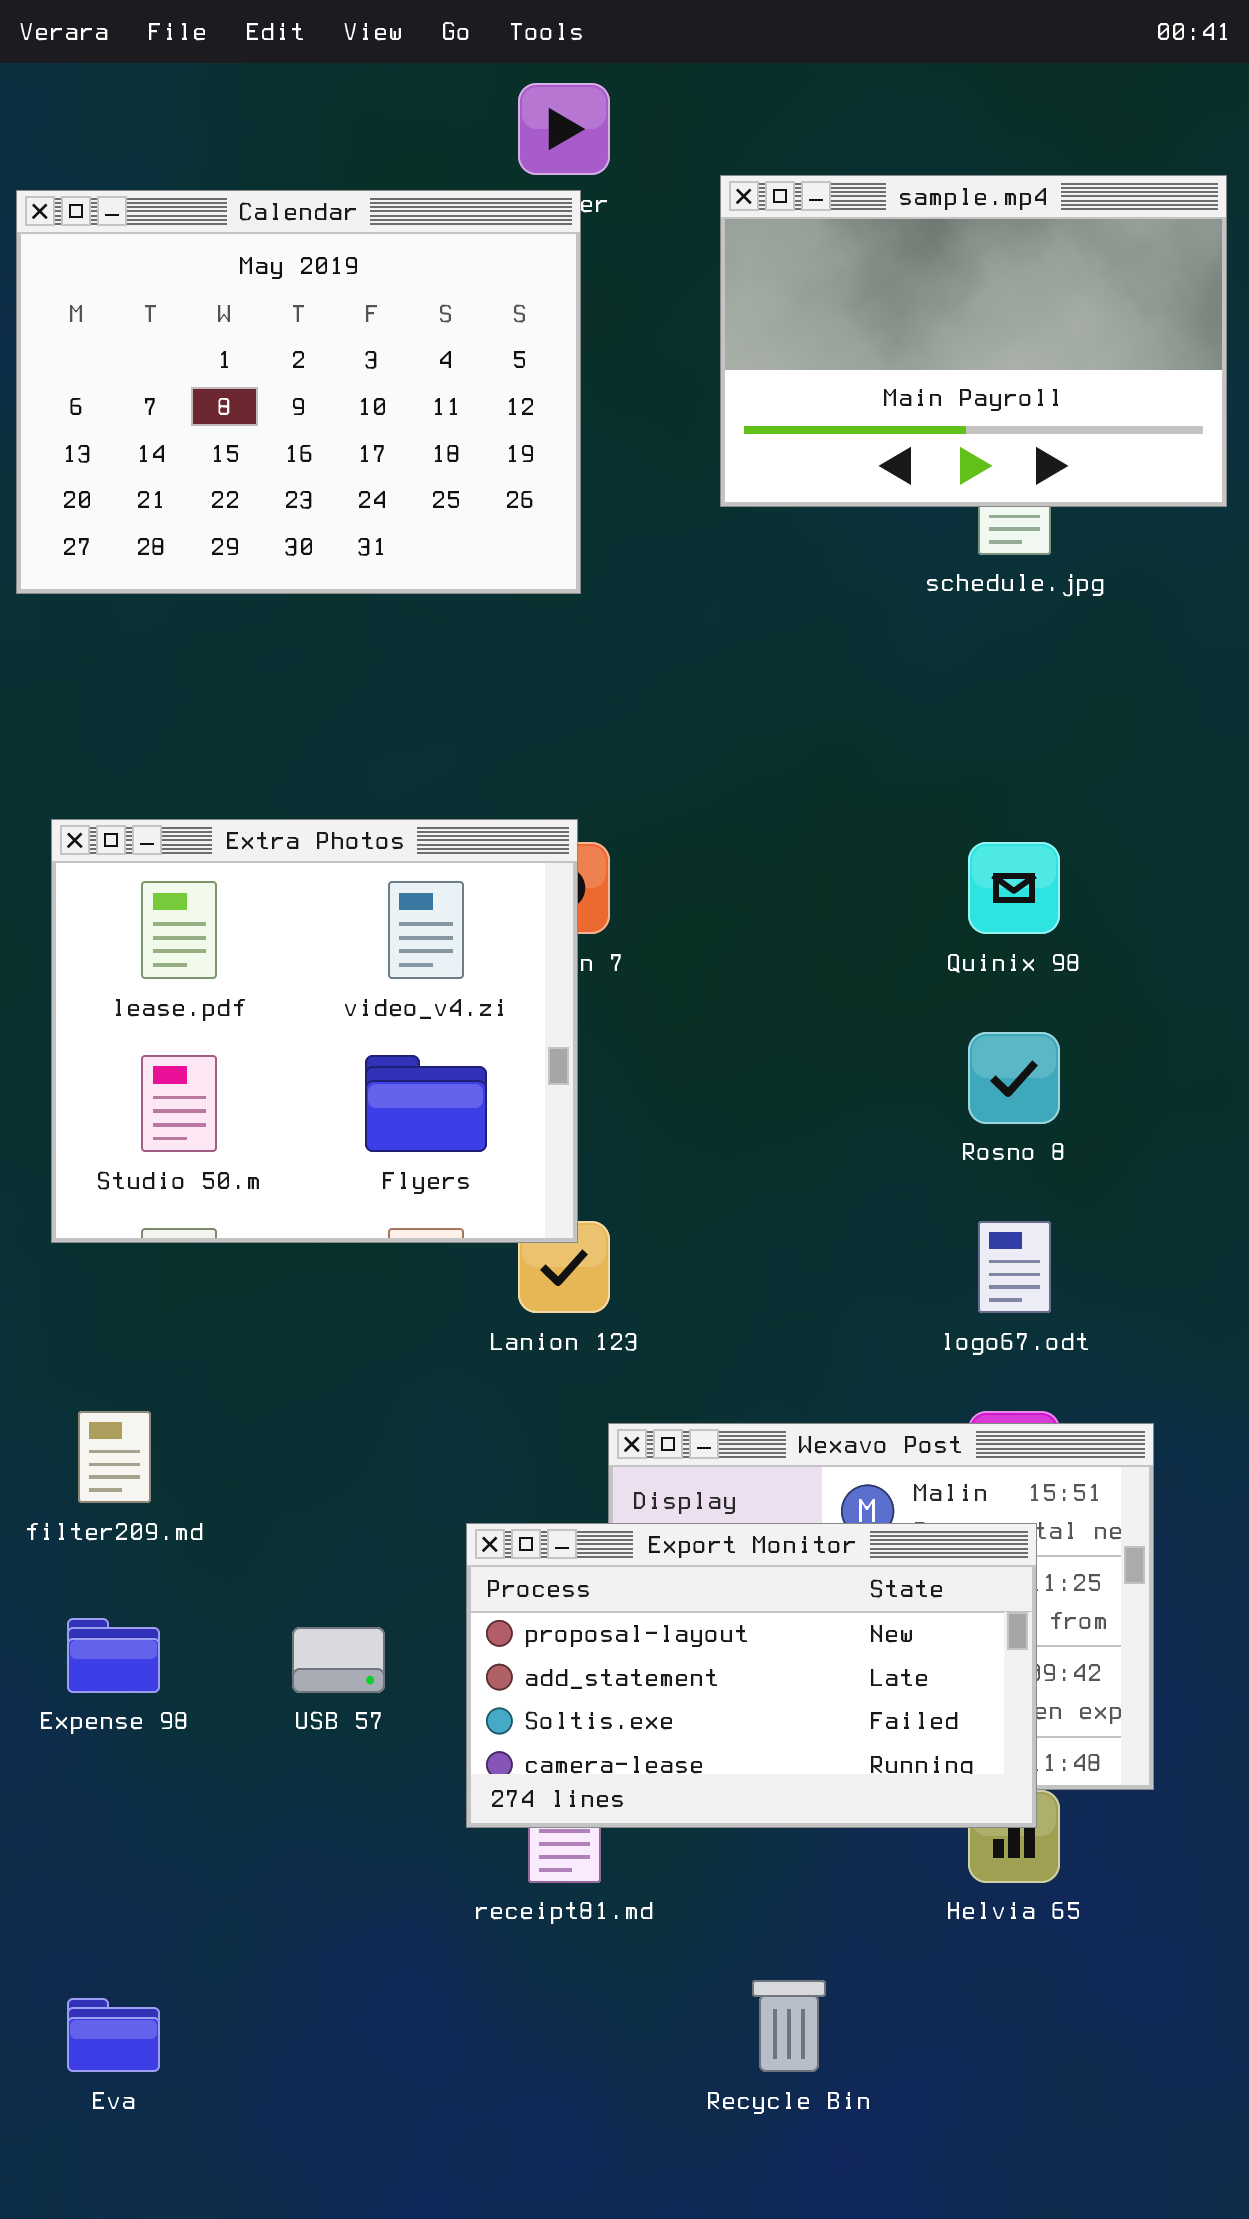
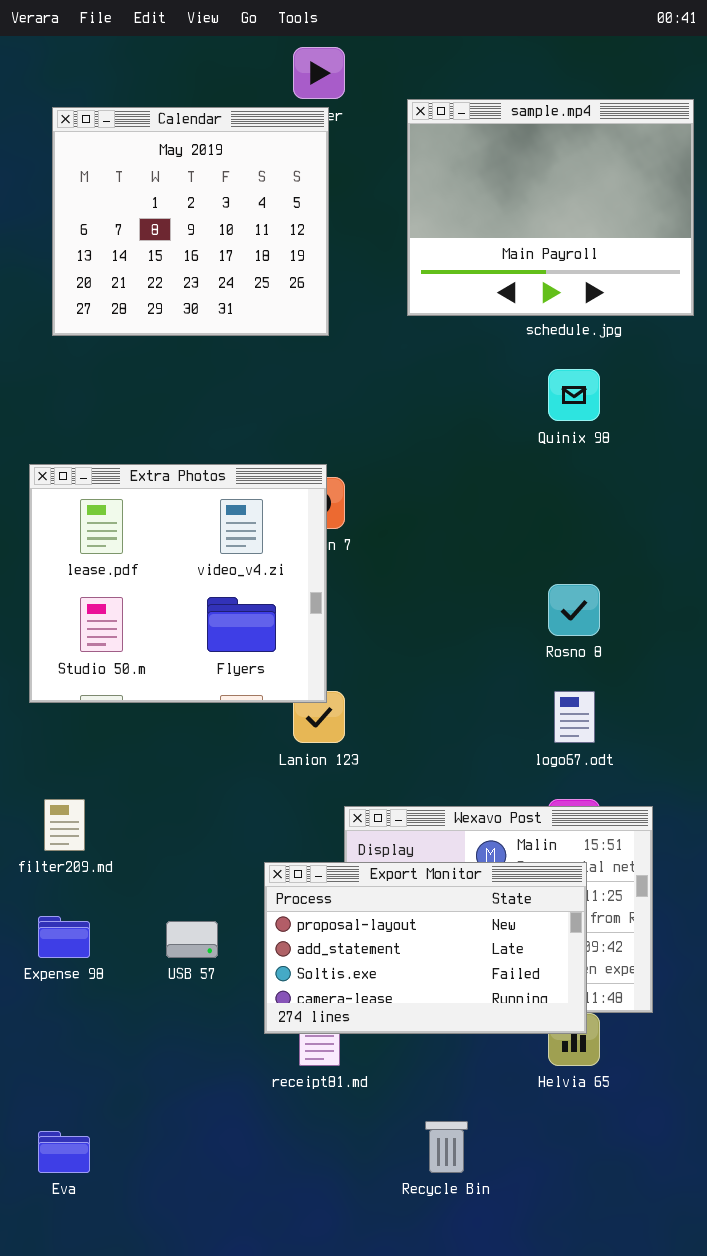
sample.mp4: [720,175,1227,507] -> [407,99,694,316], resized
Calendar: [16,190,581,594] -> [52,107,329,336], resized
Quinix 98: [968,842,1060,934] -> [548,369,600,421], moved

